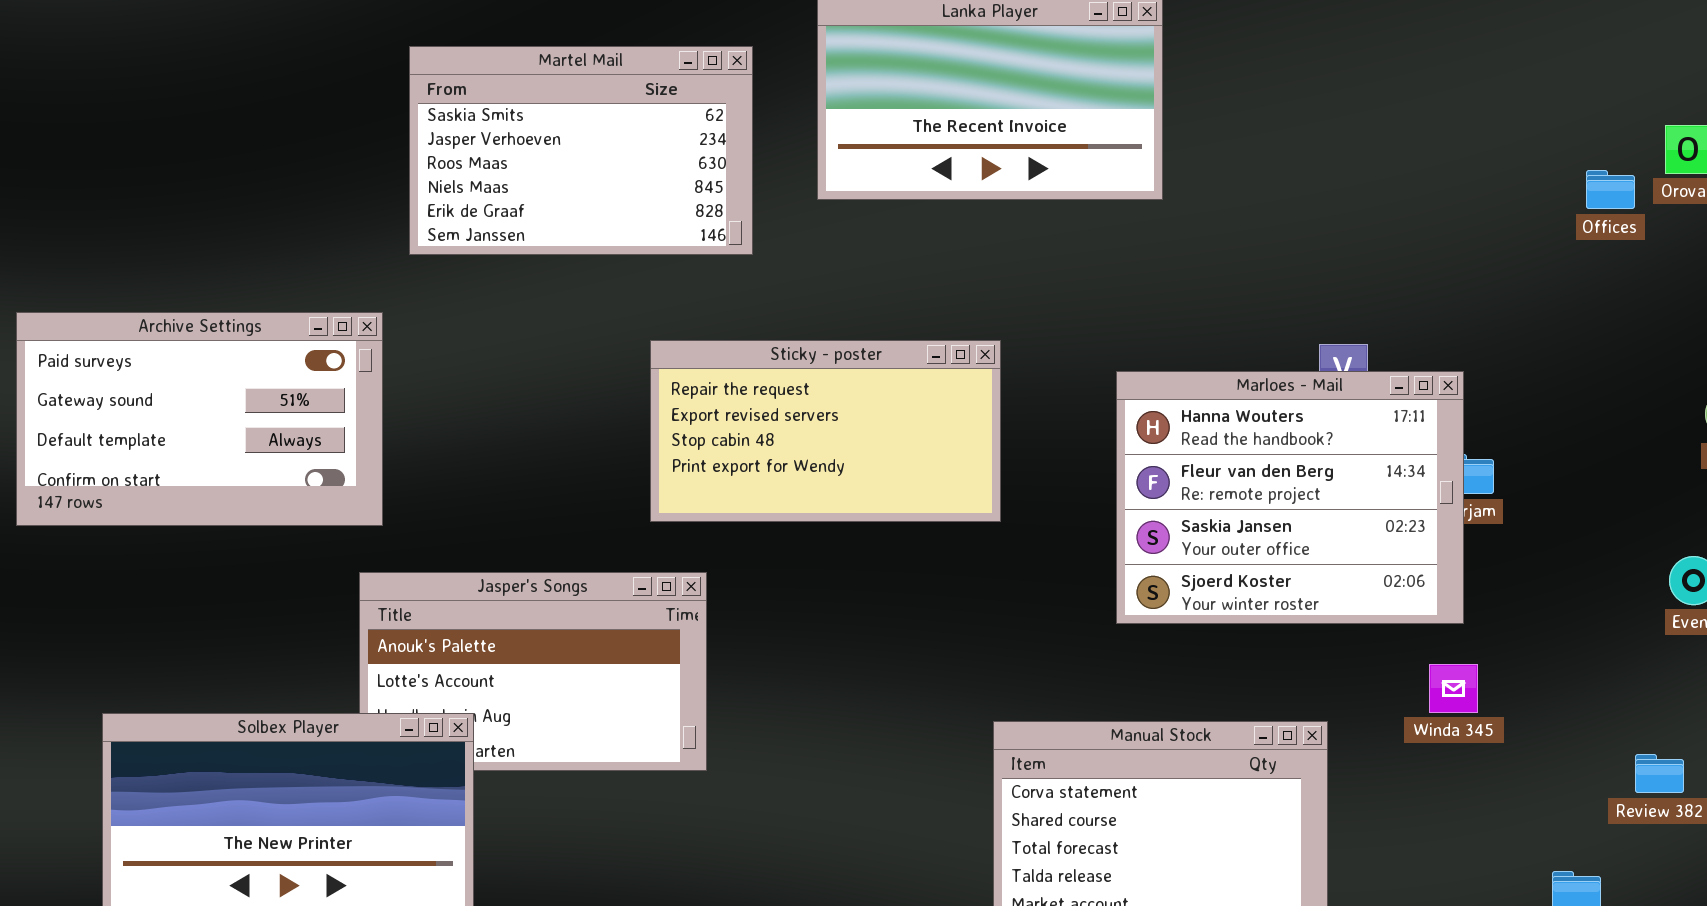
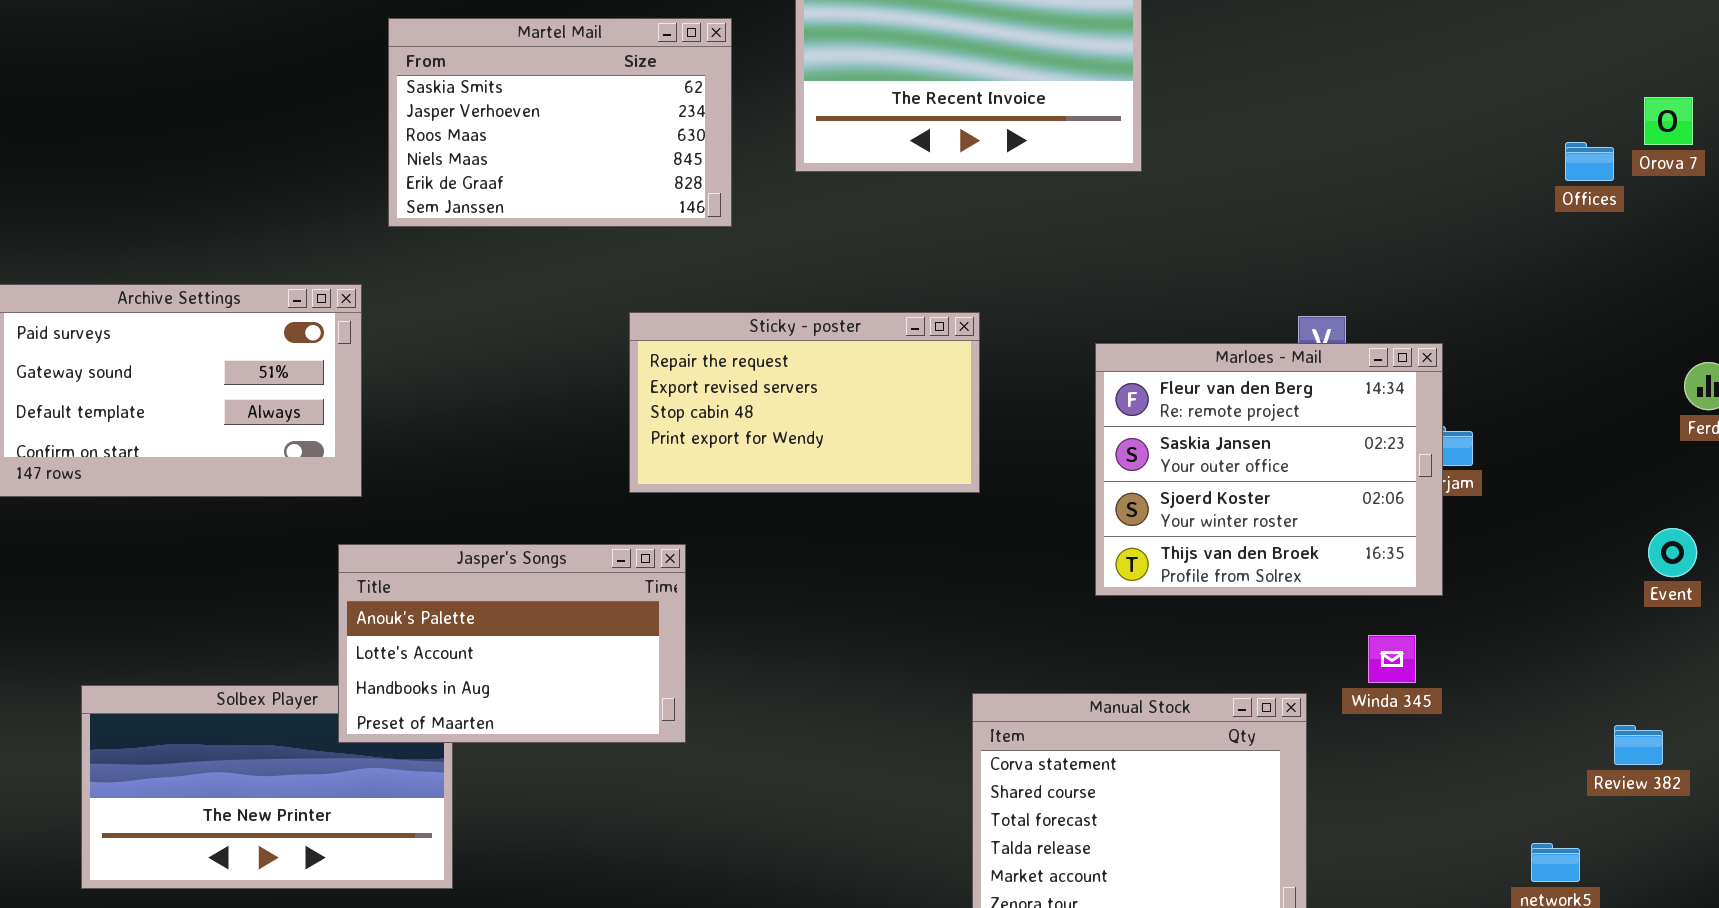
Marloes - Mail: [1116,371,1464,624] -> [1095,343,1443,596], scrolled down 1 row
Jasper's Songs: [359,572,707,771] -> [338,544,686,743], raised
Winda 345: [1429,664,1478,713] -> [1368,635,1416,683], moved

